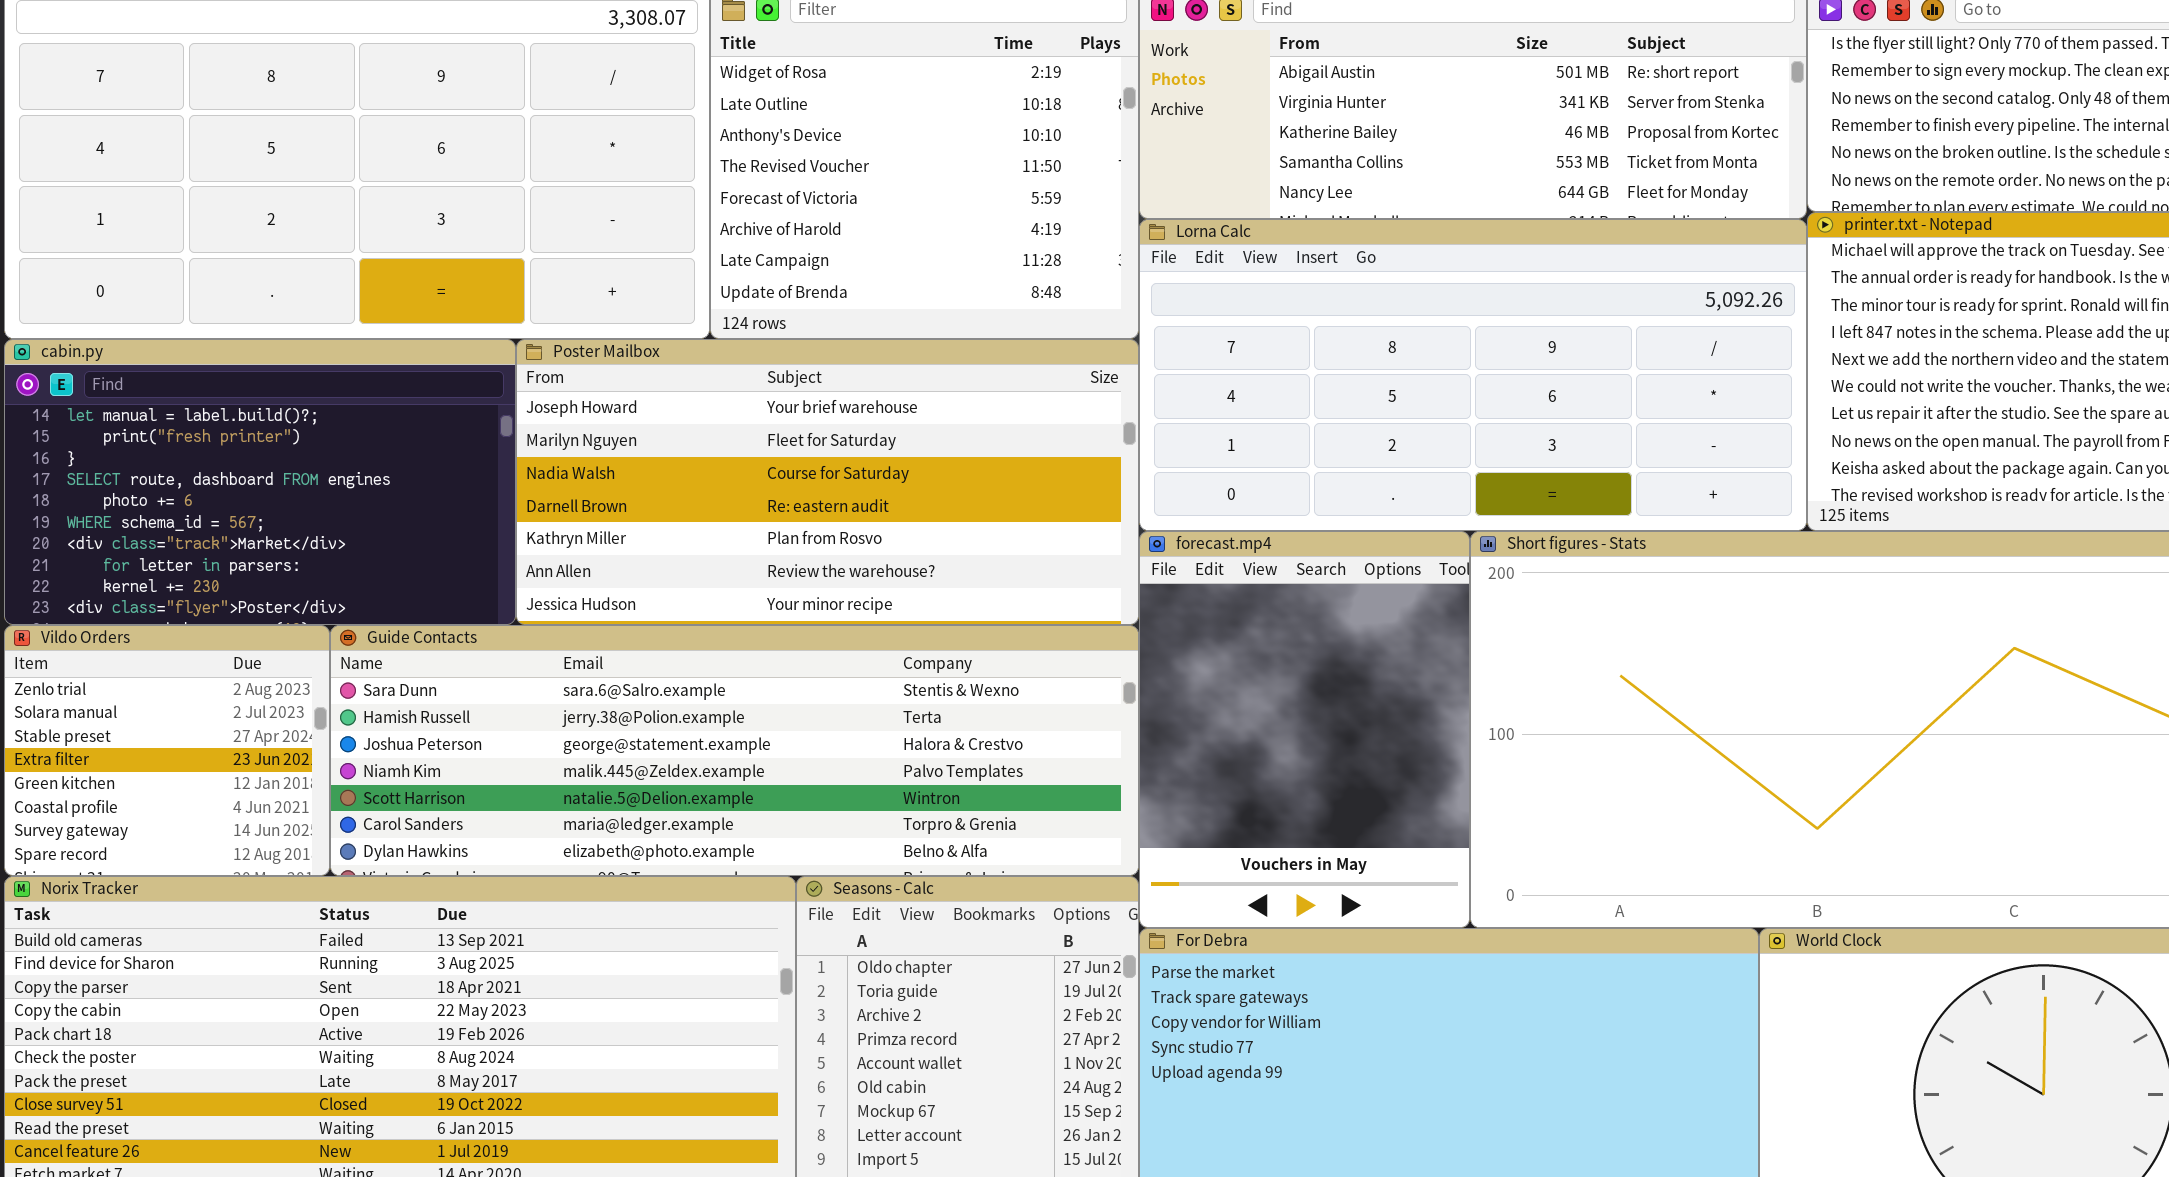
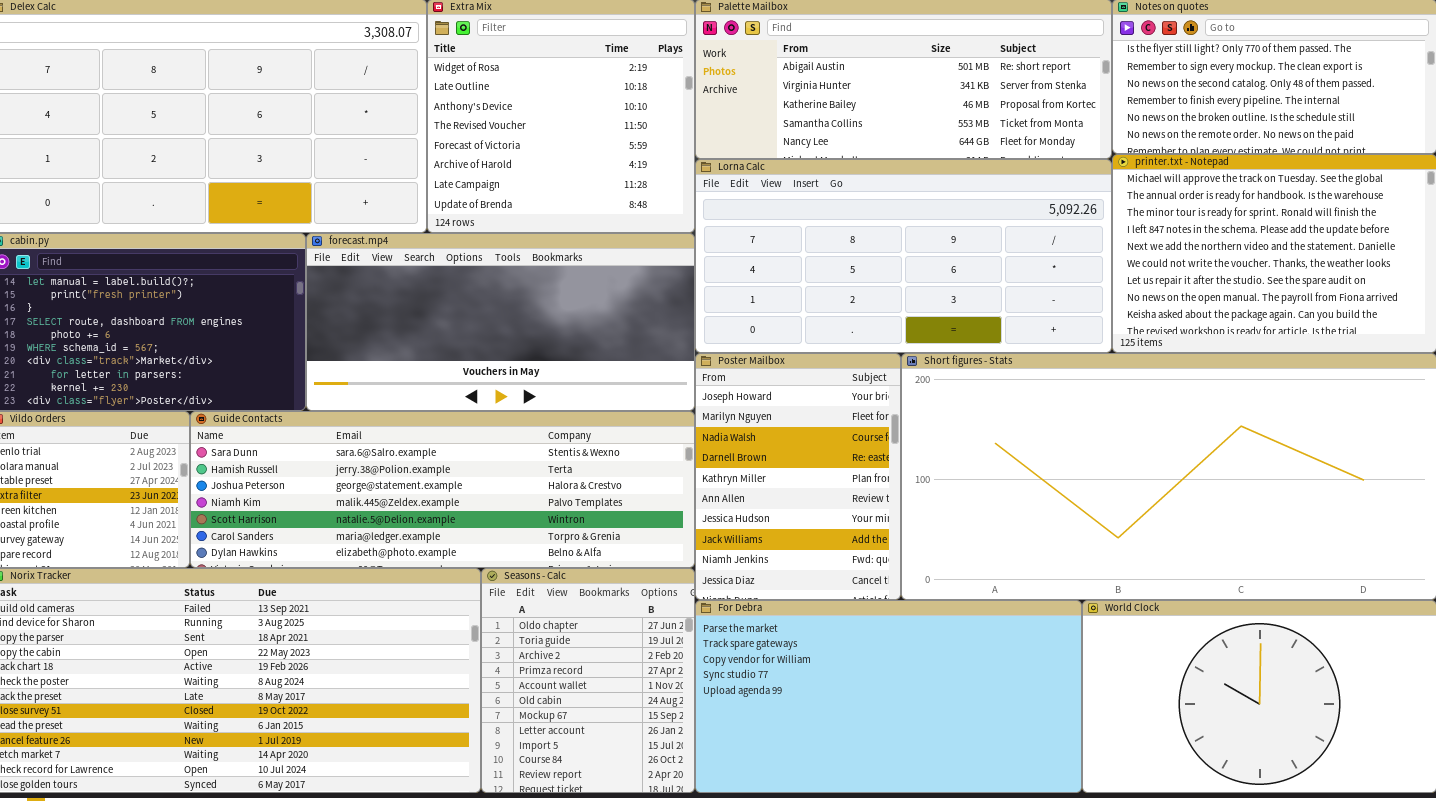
Poster Mailbox: [516,339,1139,625] -> [695,353,901,600], moved, resized
forecast.mp4: [1139,531,1470,928] -> [306,233,695,411], moved, resized

